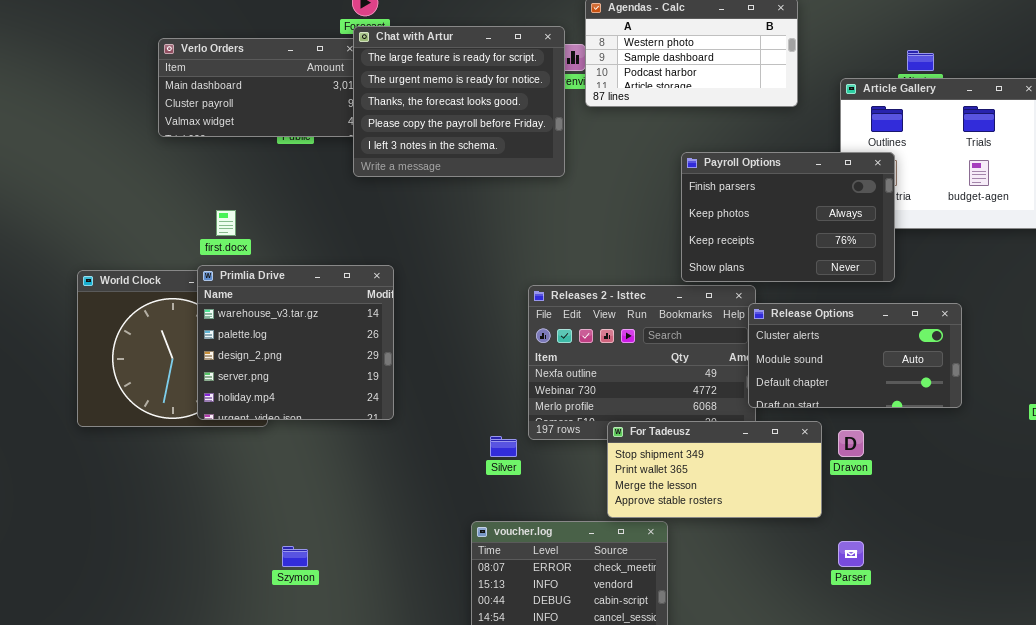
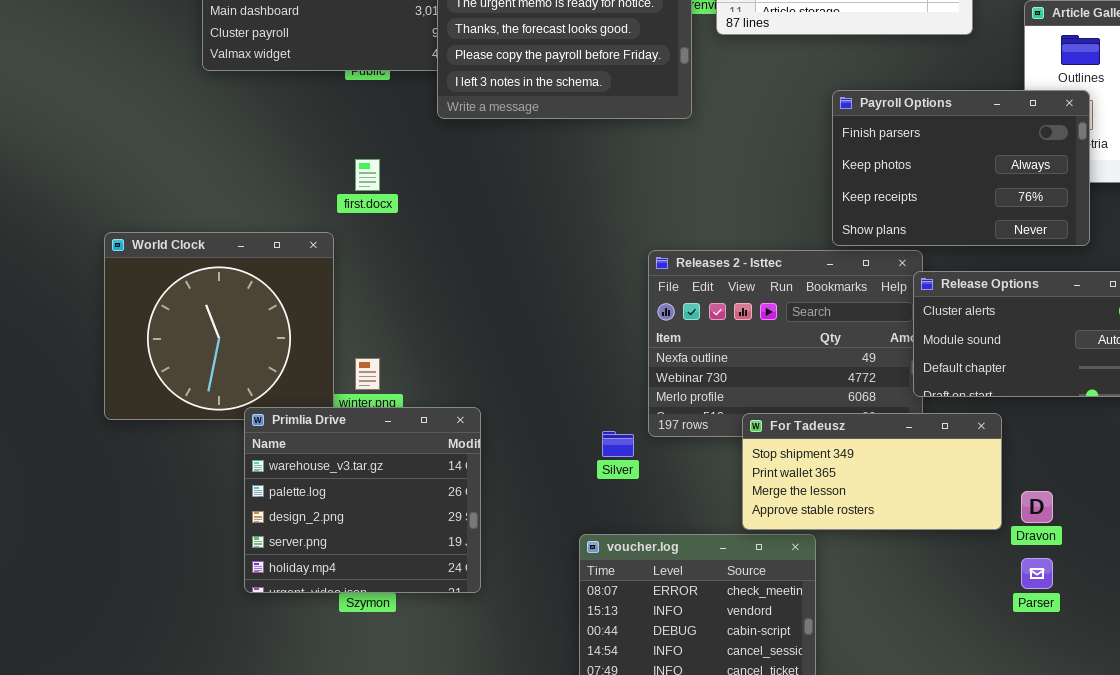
first.docx: [216,210,236,236] -> [355,159,380,191], moved
Primlia Drive: [197,265,394,420] -> [244,407,481,593], moved
Dravon: [838,430,864,457] -> [1021,491,1053,523], moved

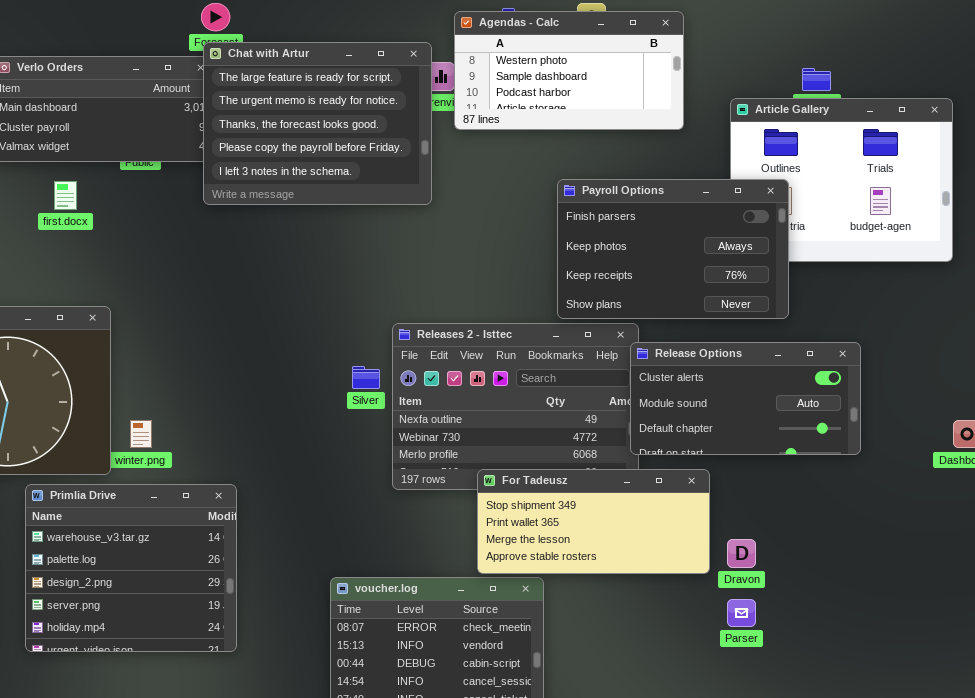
first.docx: [355,159,380,191] -> [54,181,77,210], moved
Primlia Drive: [244,407,481,593] -> [25,484,237,652], moved
Silver: [602,431,634,457] -> [352,366,380,389], moved

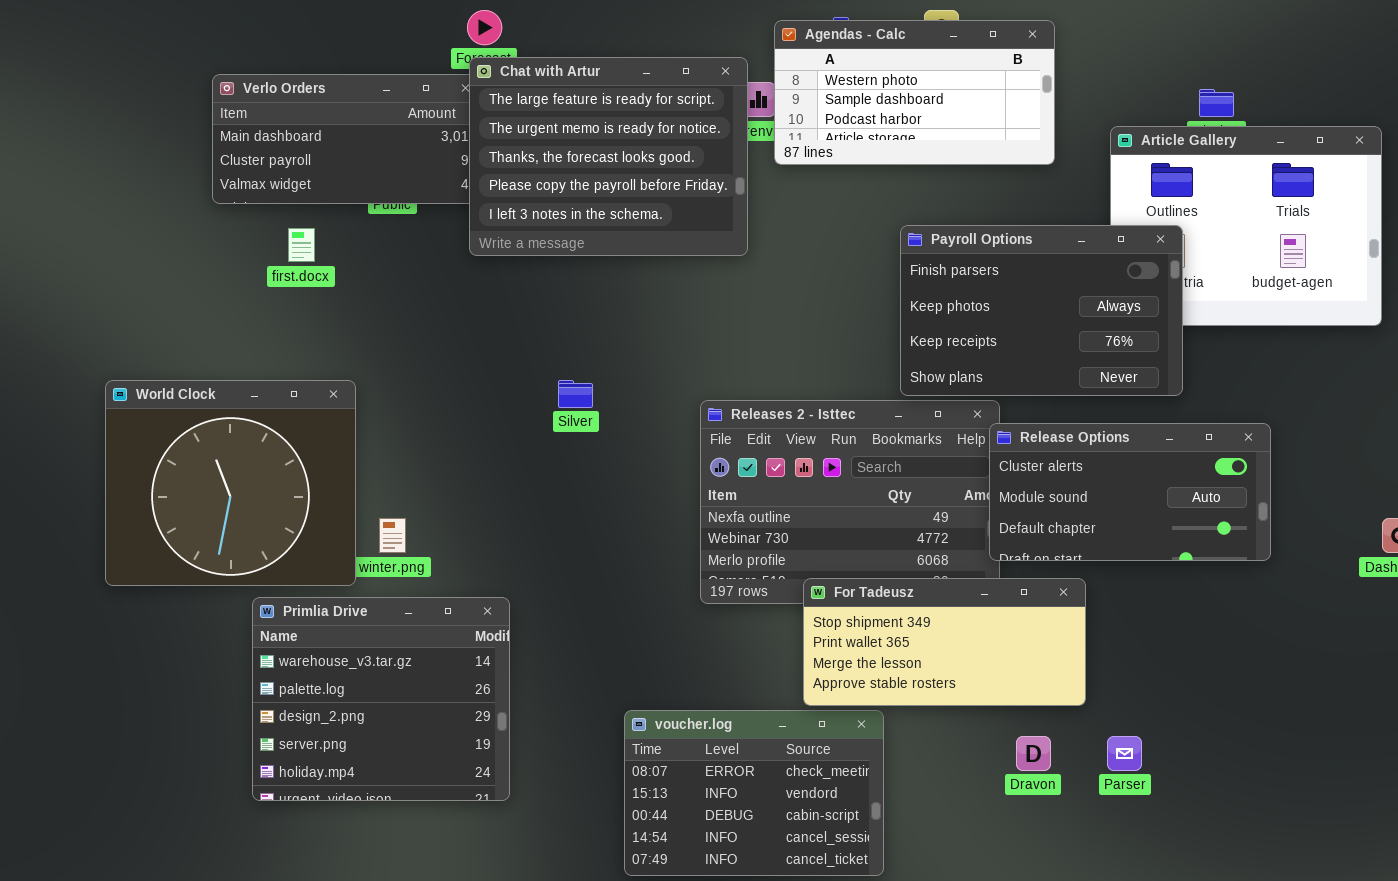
Silver: [352,366,380,389] -> [558,380,593,408], moved
Dravon: [727,539,756,568] -> [1016,736,1051,771], moved

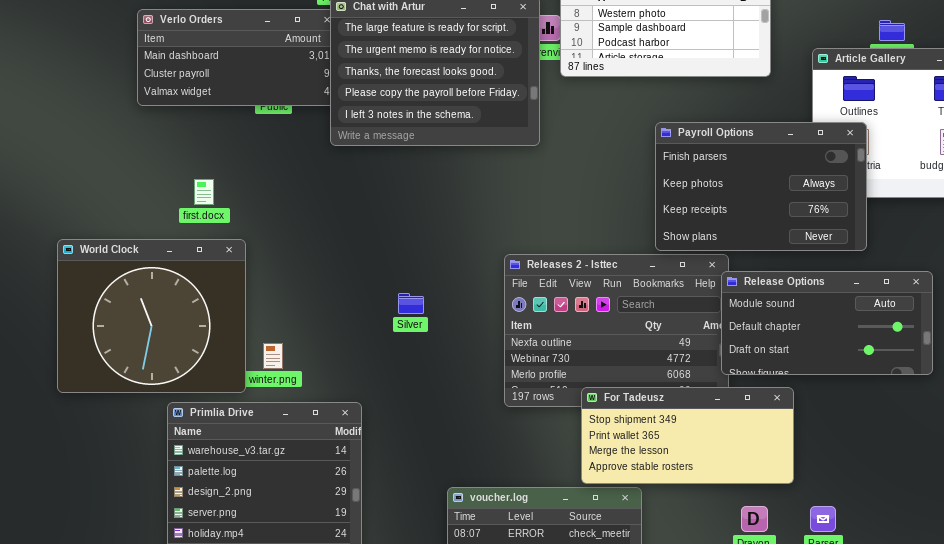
first.docx: [288,228,315,262] -> [194,179,214,205], moved
Silver: [558,380,593,408] -> [398,293,424,314], moved
Release Options: [989,423,1271,561] -> [721,271,933,375], scrolled down 1 row

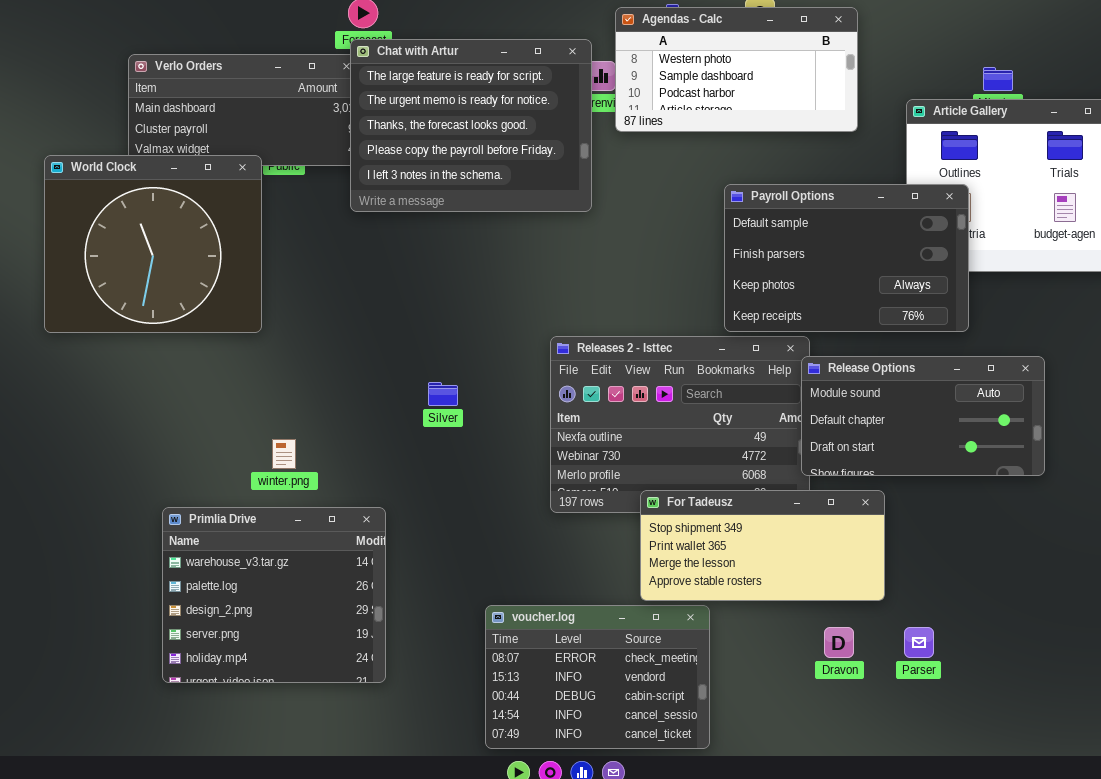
Payroll Options: [655,122,867,251] -> [724,184,969,332], scrolled up 1 row
World Clock: [57,239,246,393] -> [44,155,262,333], moved

